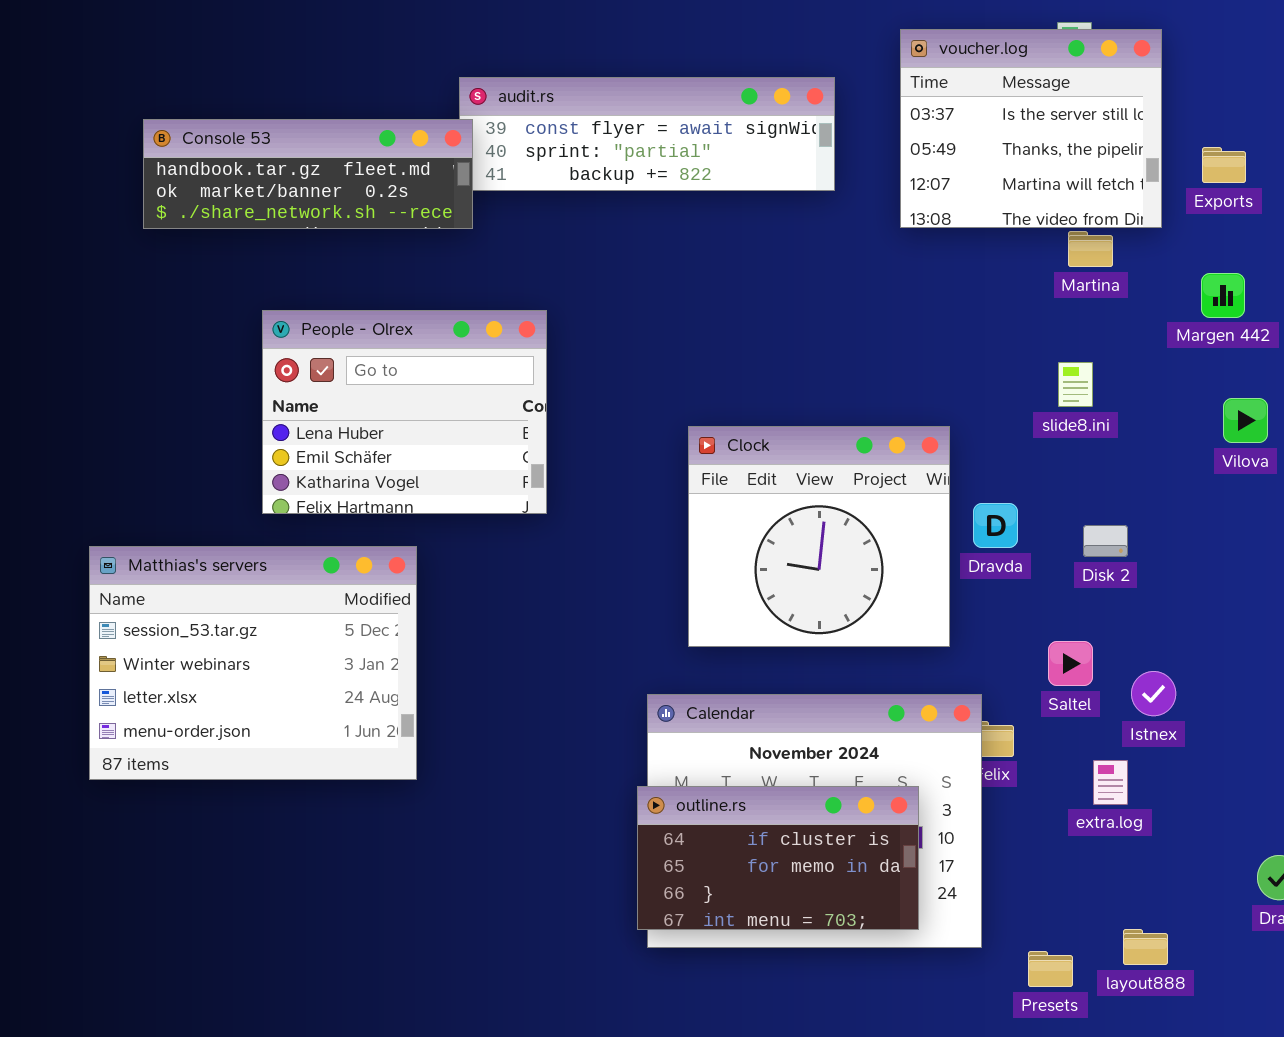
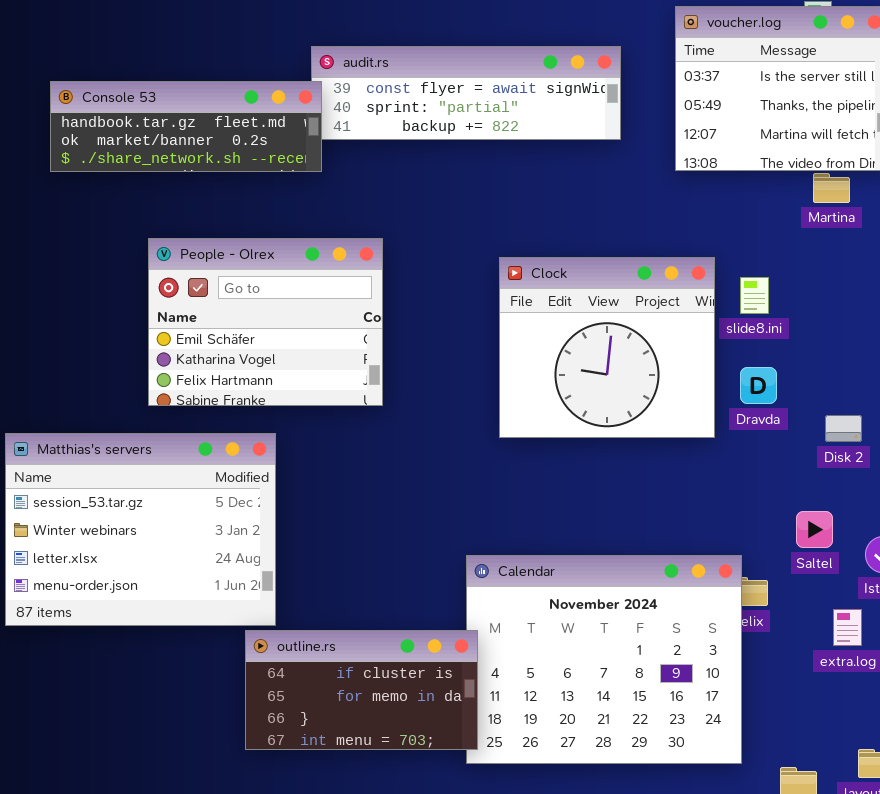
People - Olrex: [262,310,547,514] -> [148,238,383,406], scrolled down 1 row
slide8.ini: [1058,362,1093,407] -> [740,277,769,314], moved
Clock: [688,426,950,647] -> [499,257,715,438], moved
Dravda: [973,503,1018,548] -> [740,367,777,404], moved
outline.rs: [637,786,919,930] -> [245,630,478,750], moved

